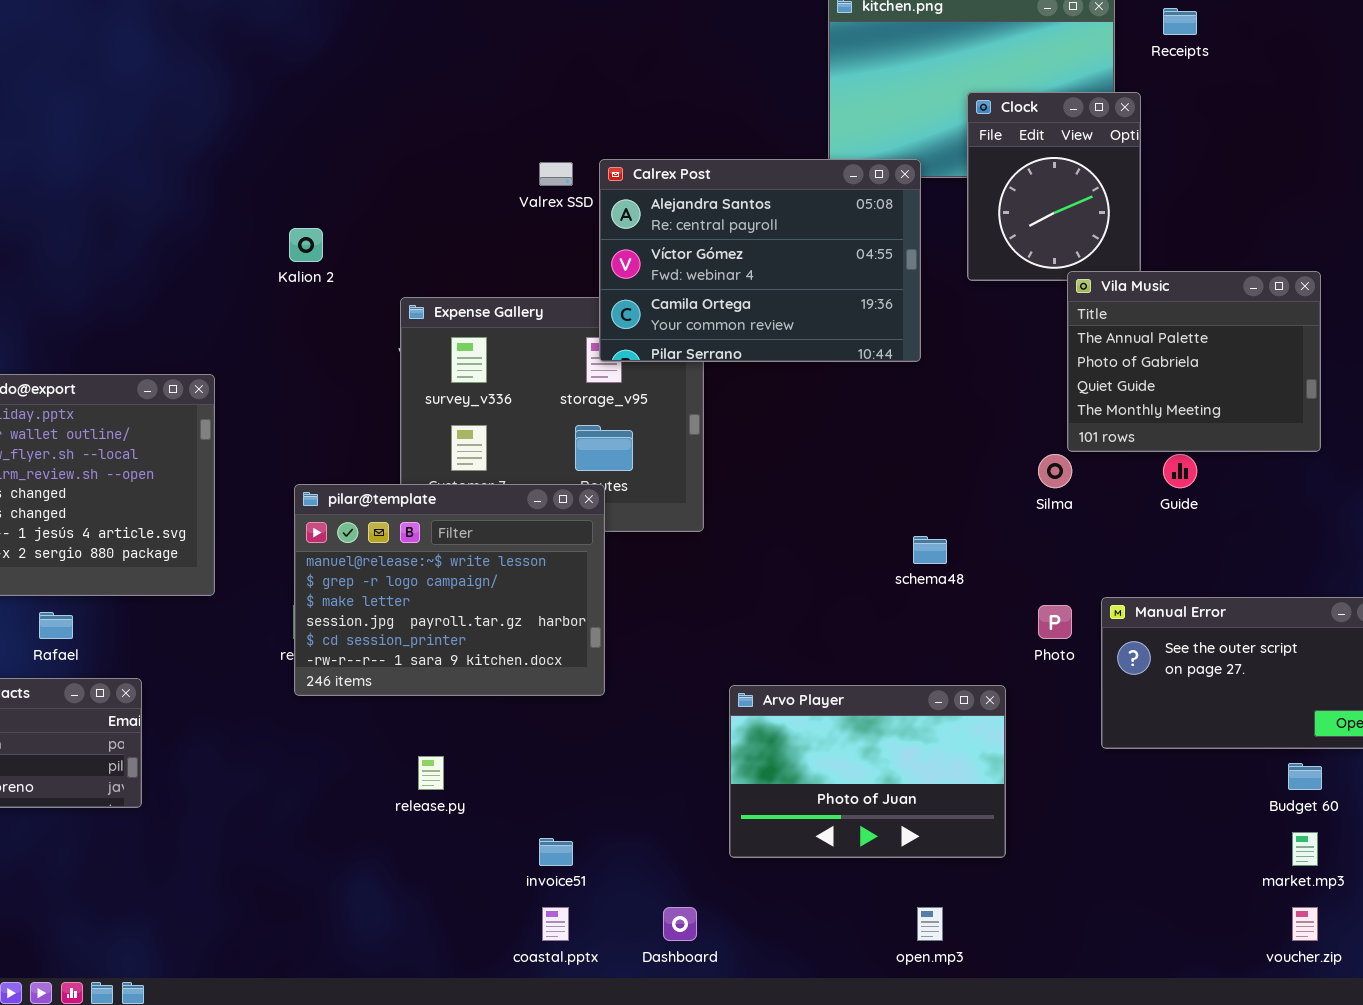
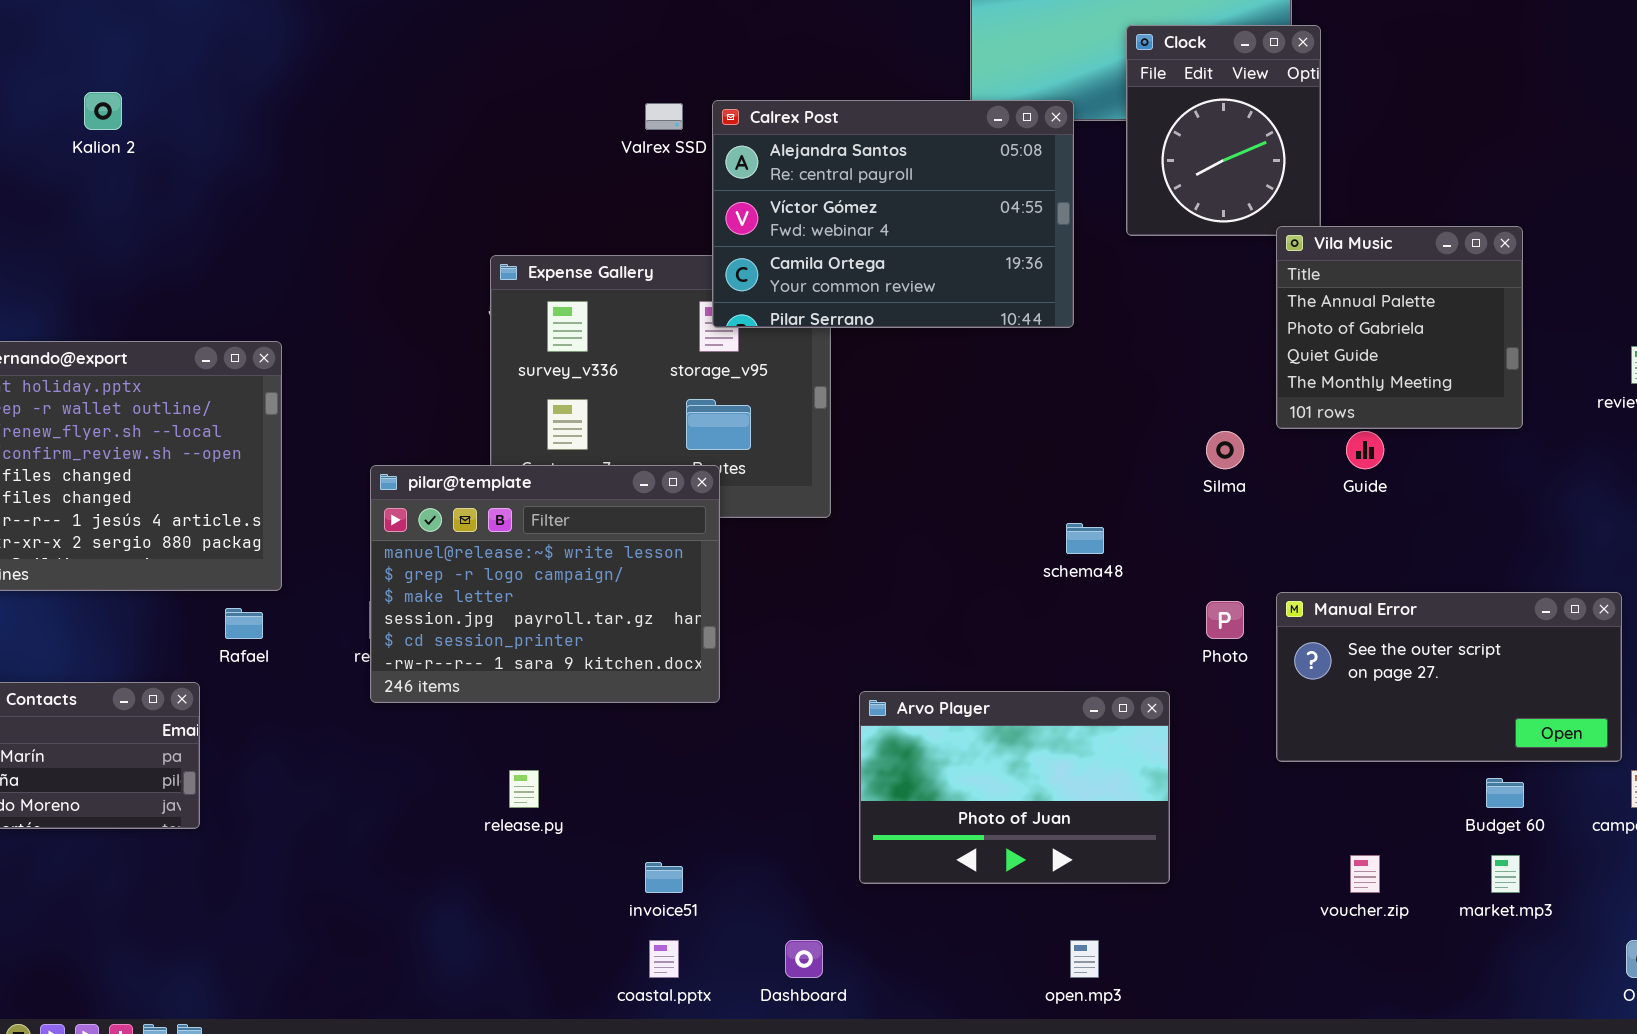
Kalion 2: [289,228,323,262] -> [84,92,122,130], moved
Vila Music: [1067,271,1321,452] -> [1276,226,1523,429], resized
Rafael: [39,612,73,639] -> [225,608,263,639], moved
voucher.zip: [1292,907,1318,941] -> [1350,855,1380,893], moved

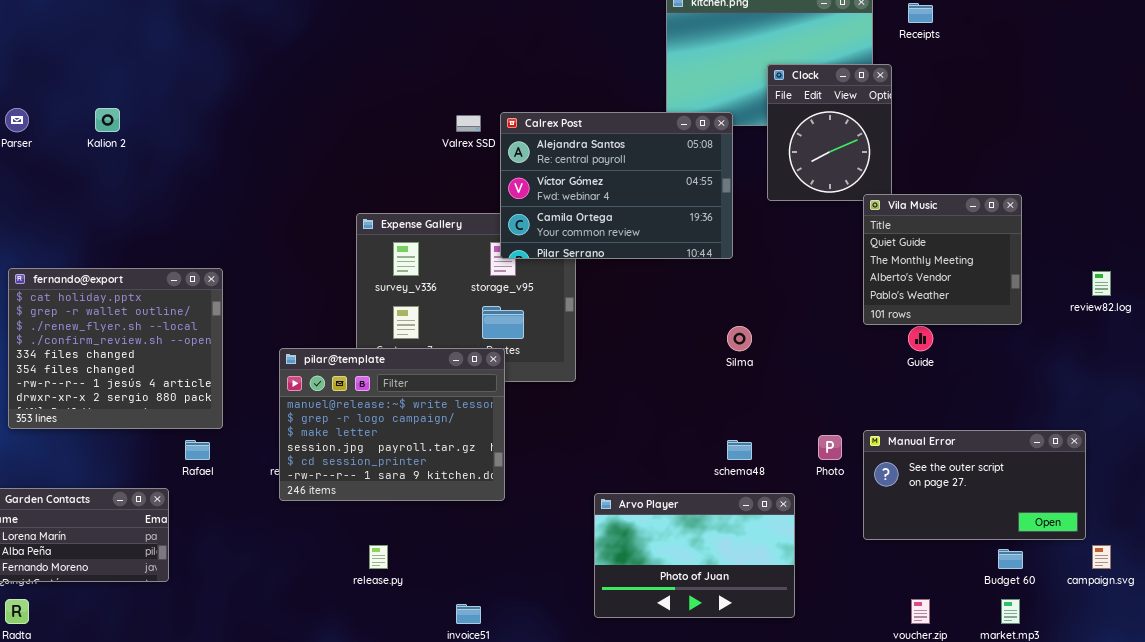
Vila Music: [1276,226,1523,429] -> [863,194,1022,325], scrolled down 2 rows
Silma: [1206,431,1244,469] -> [727,326,752,351], moved
schema48: [1066,523,1104,554] -> [727,440,752,460], moved

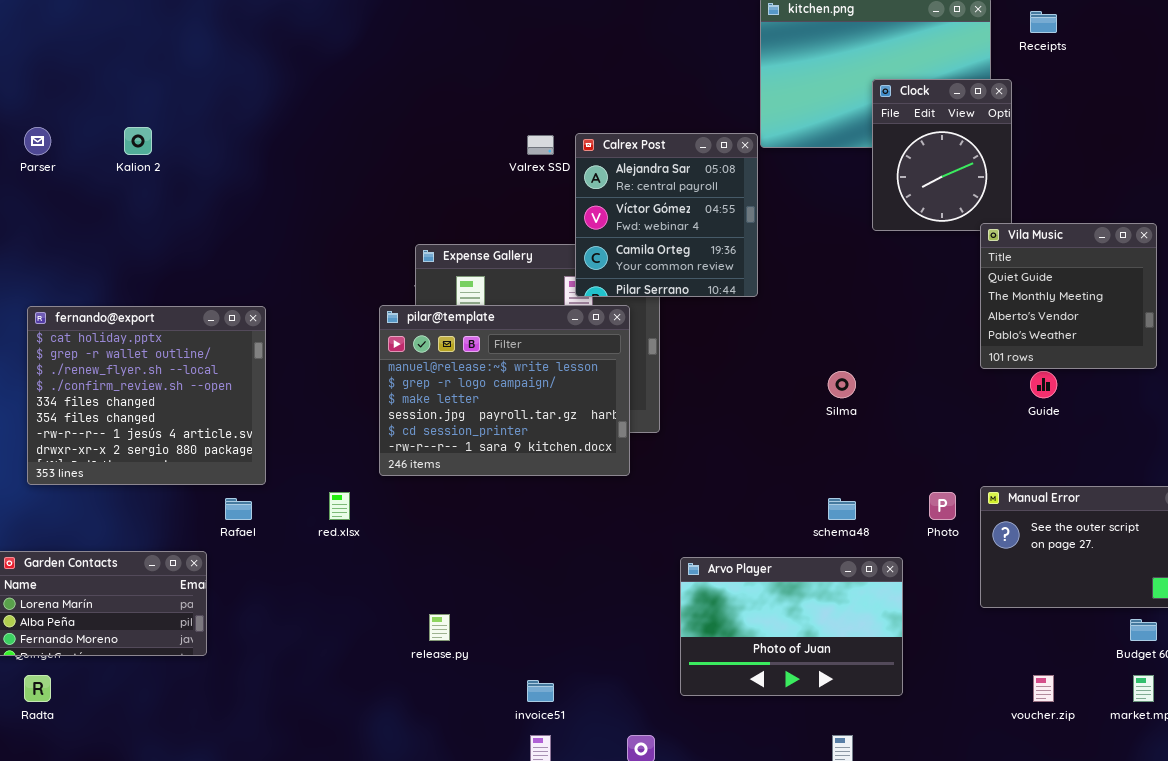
Calrex Post: [500,112,733,259] -> [575,133,758,297], resized
pilar@template: [279,348,505,501] -> [379,305,630,476], moved

